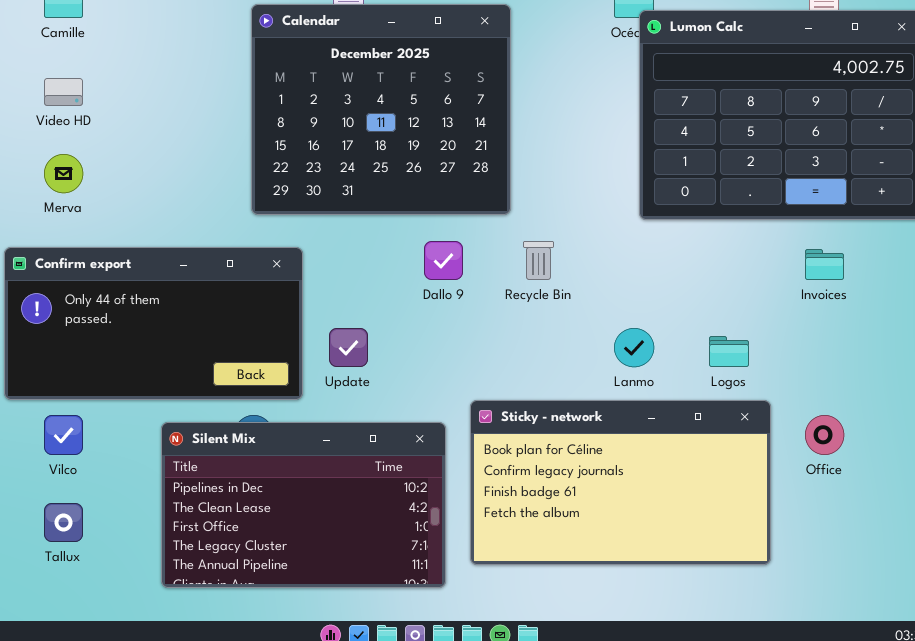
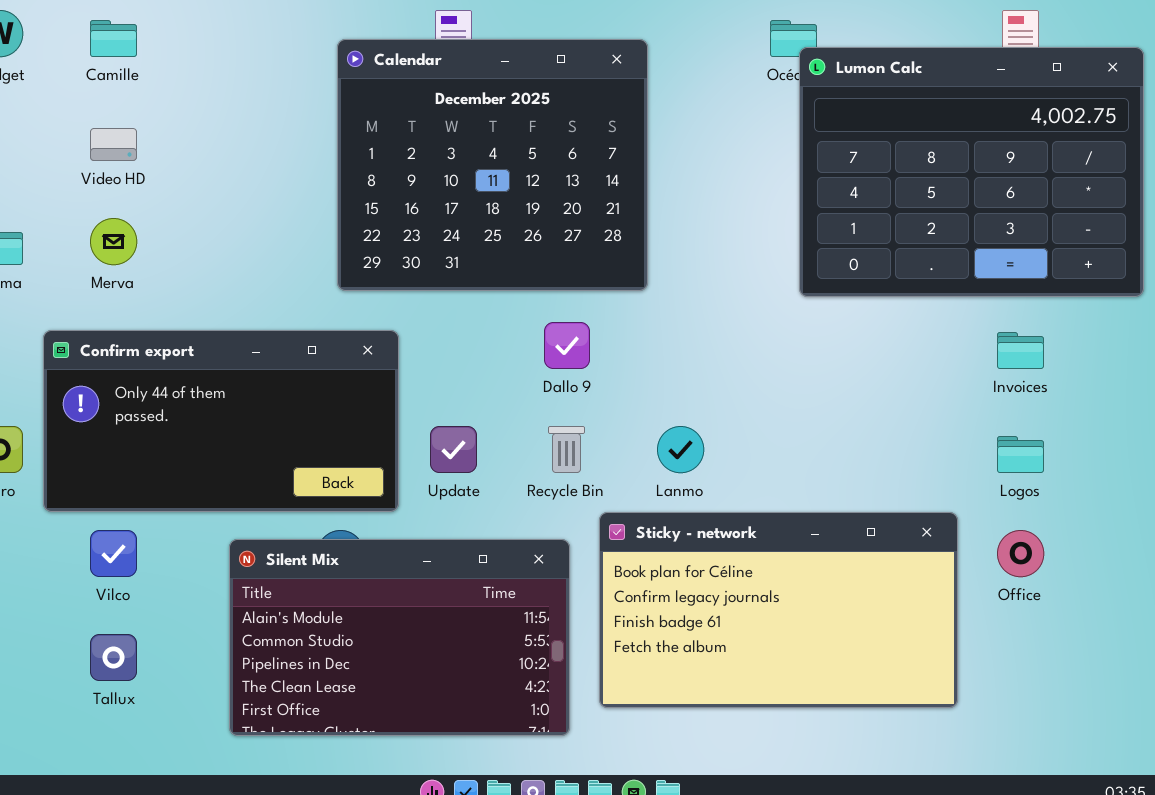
Recycle Bin: [523,241,554,280] -> [548,426,585,473], moved
Lanmo: [614,328,654,367] -> [657,426,704,473], moved
Logos: [709,336,749,367] -> [997,436,1044,473], moved
Silent Mix: [161,422,446,588] -> [229,539,570,736], scrolled up 2 rows

